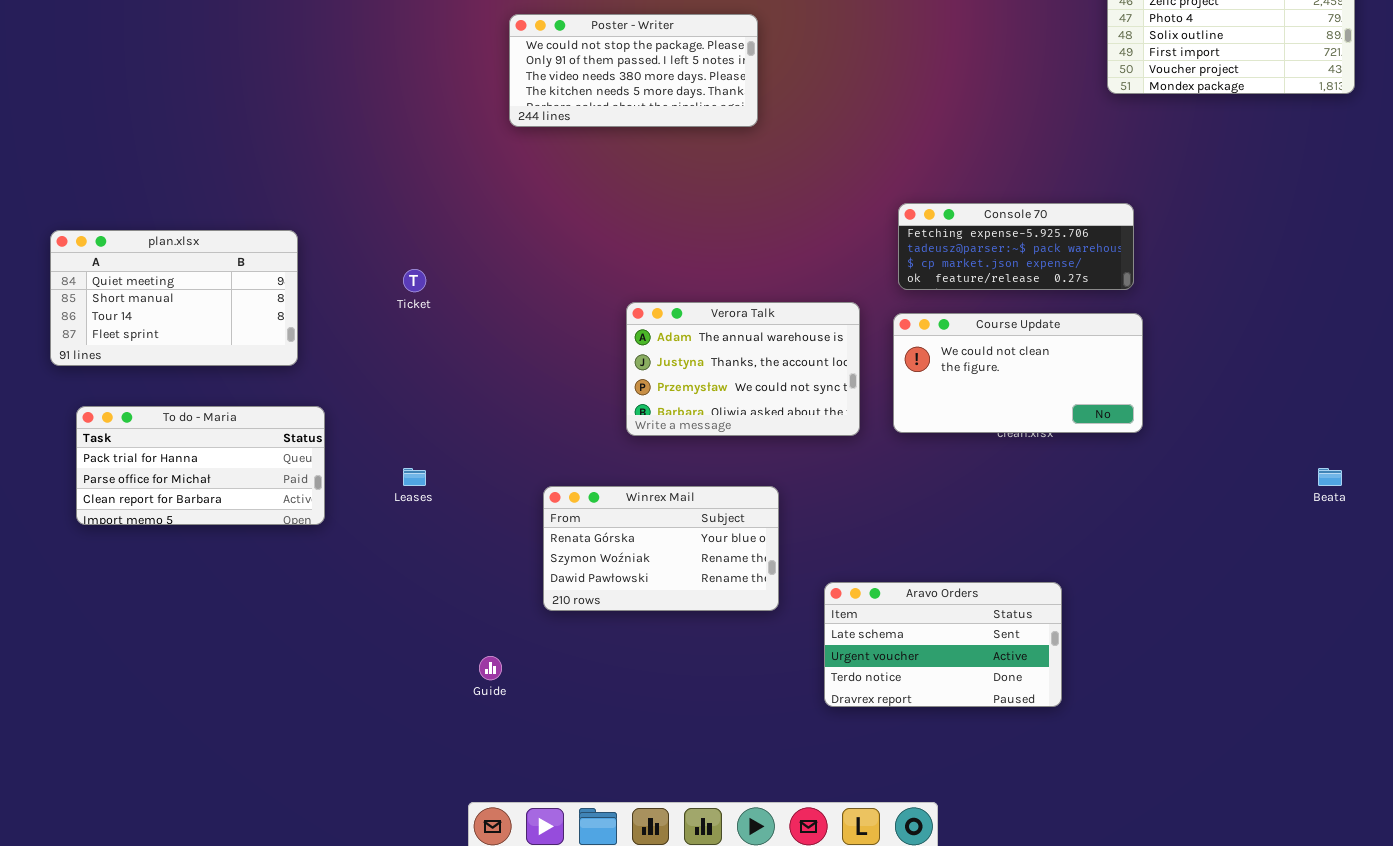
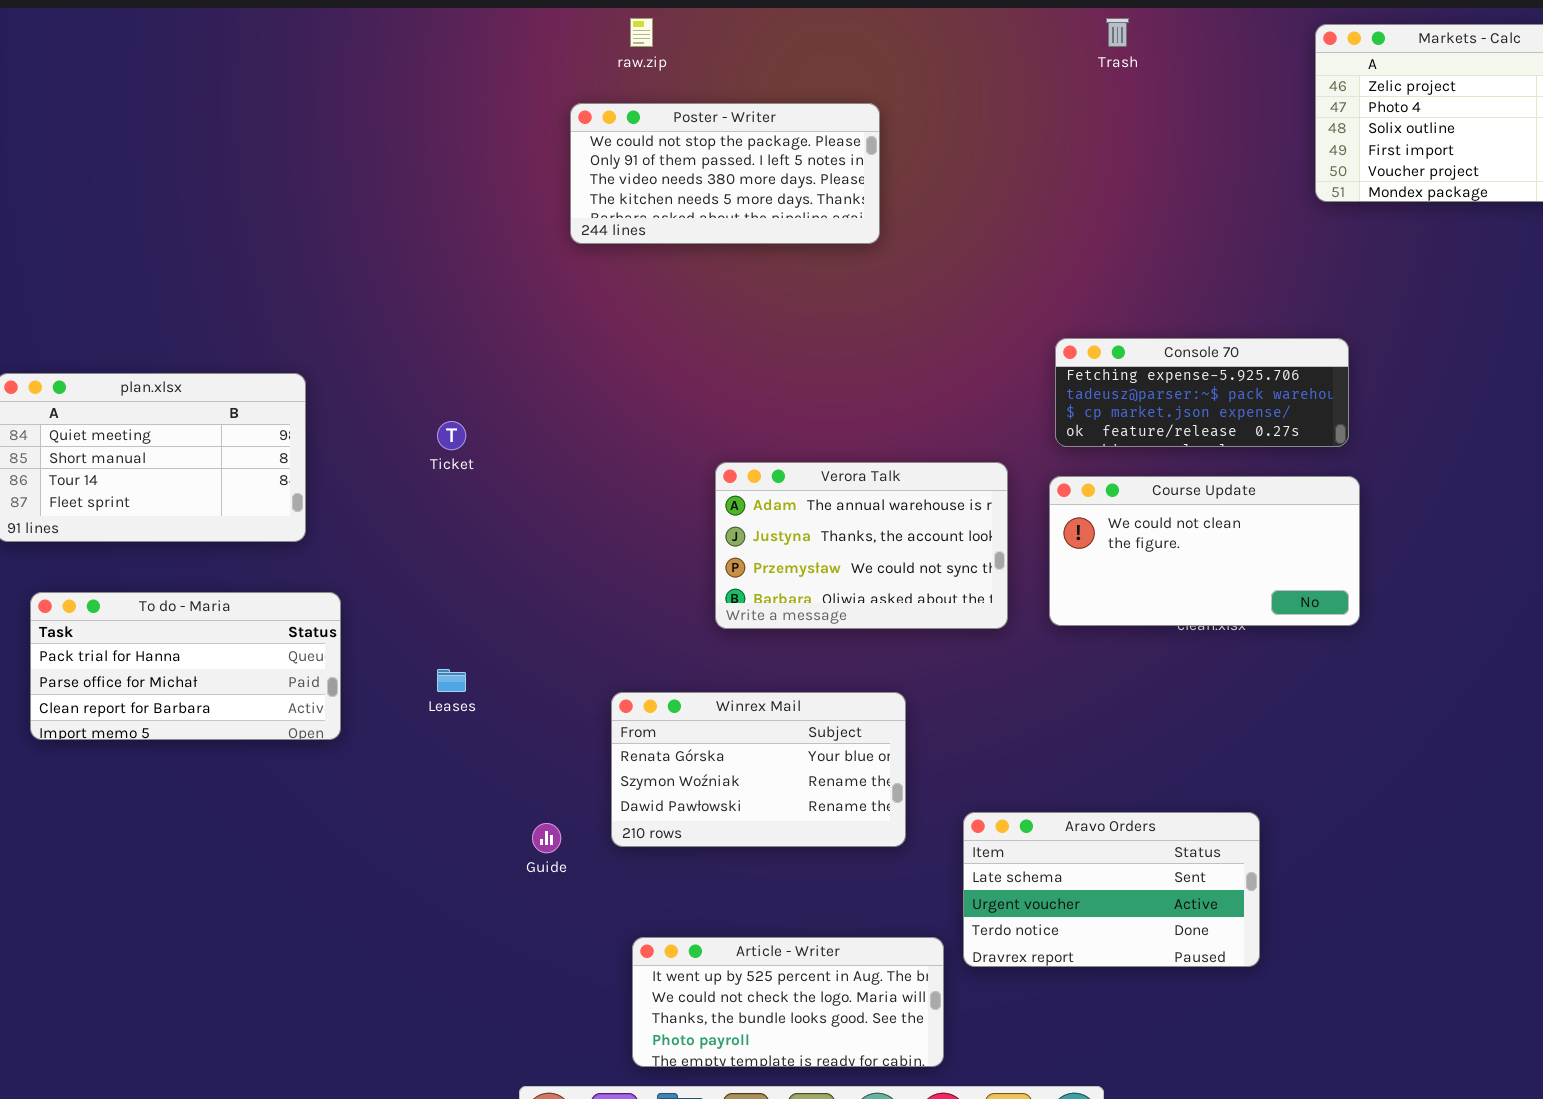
Guide: [479,656,502,680] -> [532,823,561,853], moved
Article - Writer: none -> [632,937,944,1067], opened

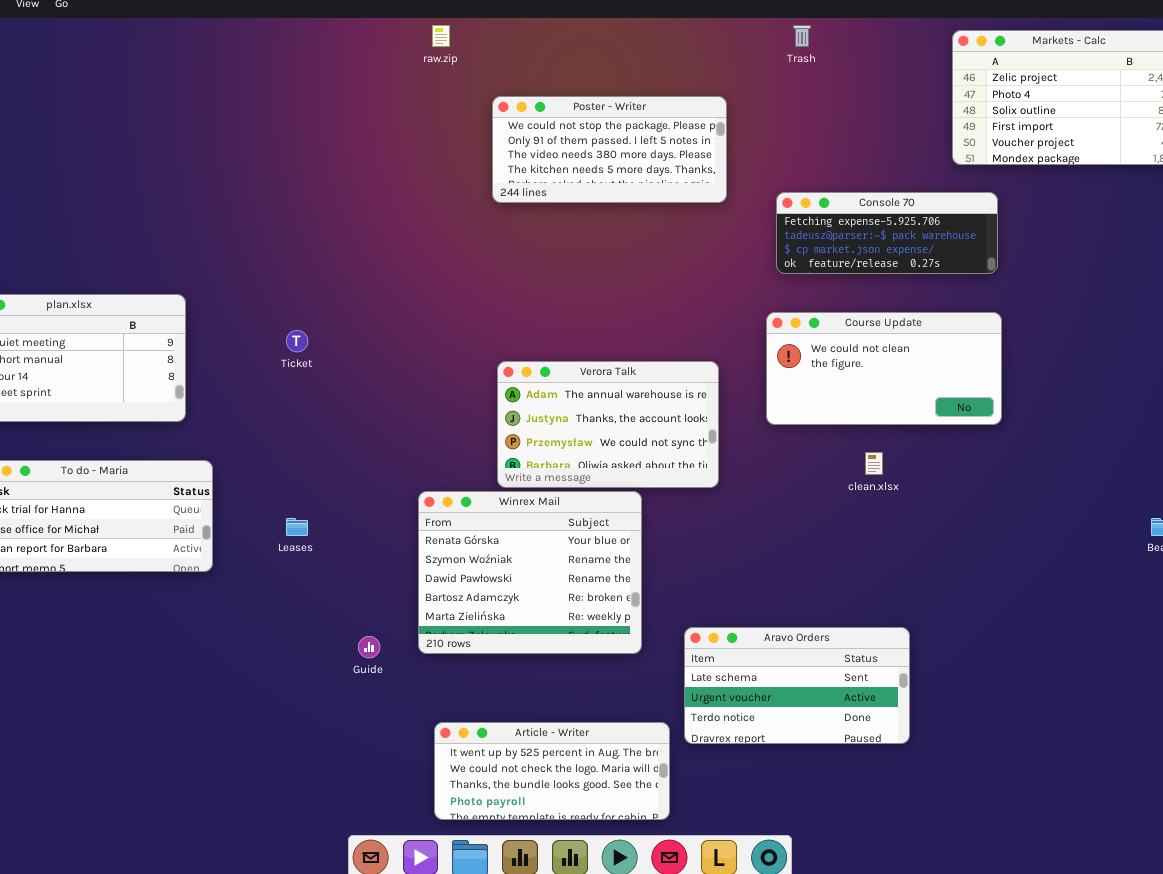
Poster - Writer: [570,103,880,244] -> [492,96,727,203], moved
Console 70: [1055,338,1349,447] -> [776,192,998,274], moved
Course Update: [1049,476,1360,626] -> [766,312,1002,425], moved
Winrex Mail: [611,692,906,847] -> [418,491,642,654], resized

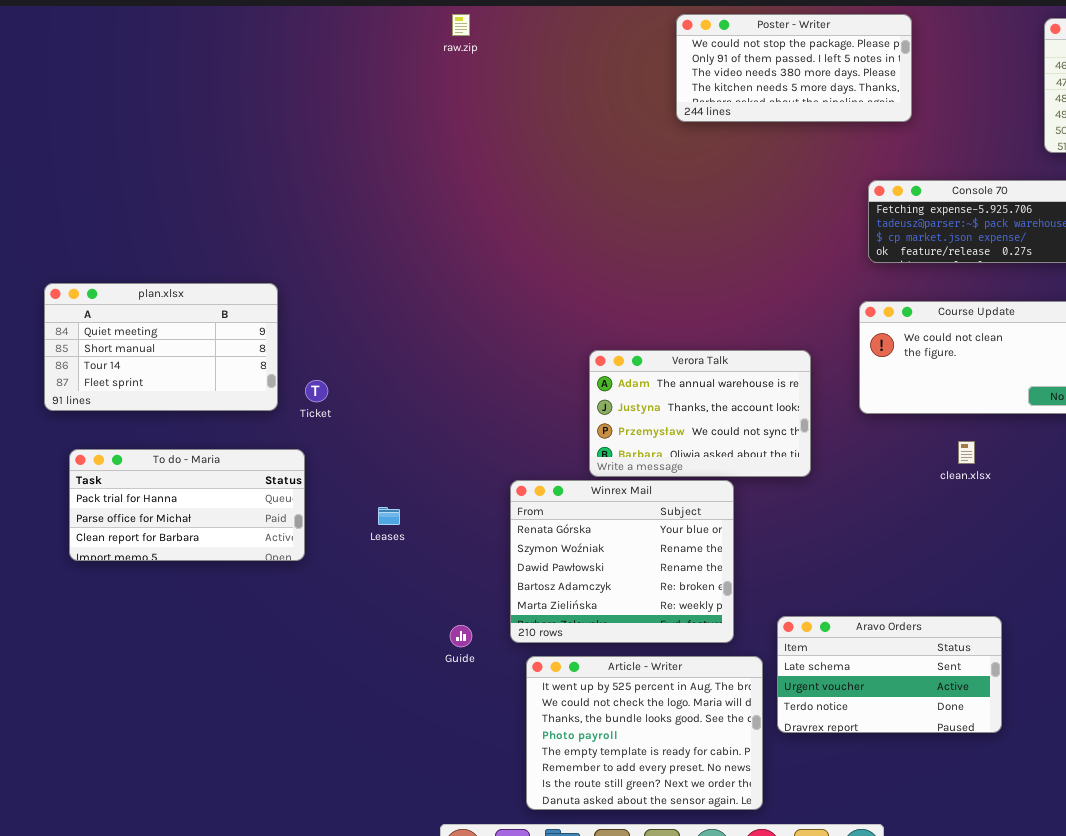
raw.zip: [432,25,450,47] -> [452,14,470,36], moved
Poster - Writer: [492,96,727,203] -> [676,14,912,122], moved
Ticket: [286,330,308,352] -> [305,380,328,402], moved
Article - Writer: [434,722,670,820] -> [526,656,763,810], resized

